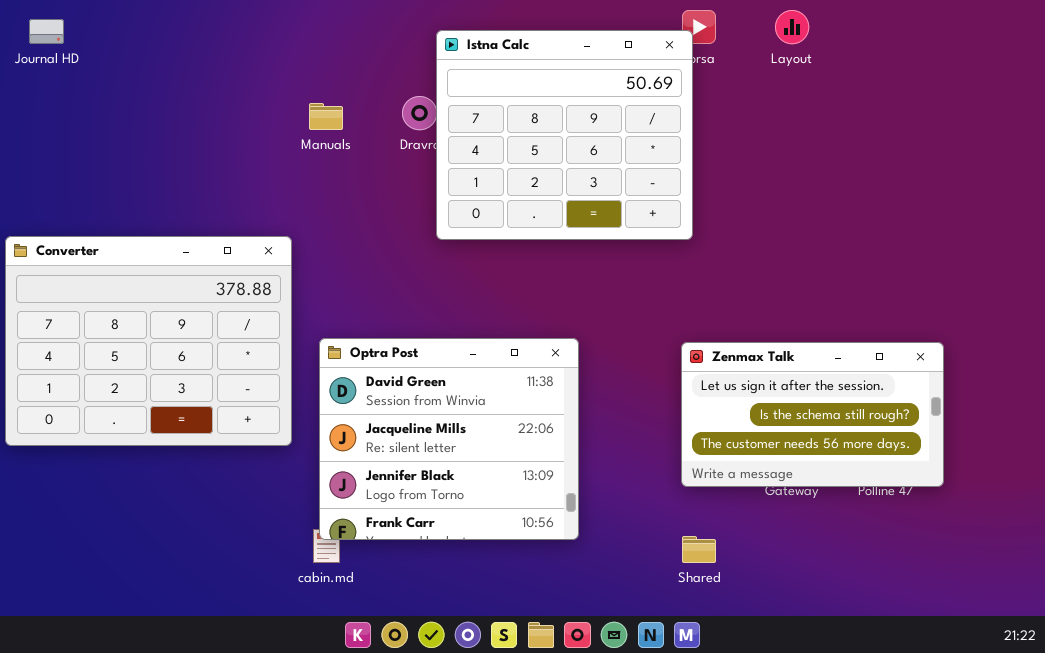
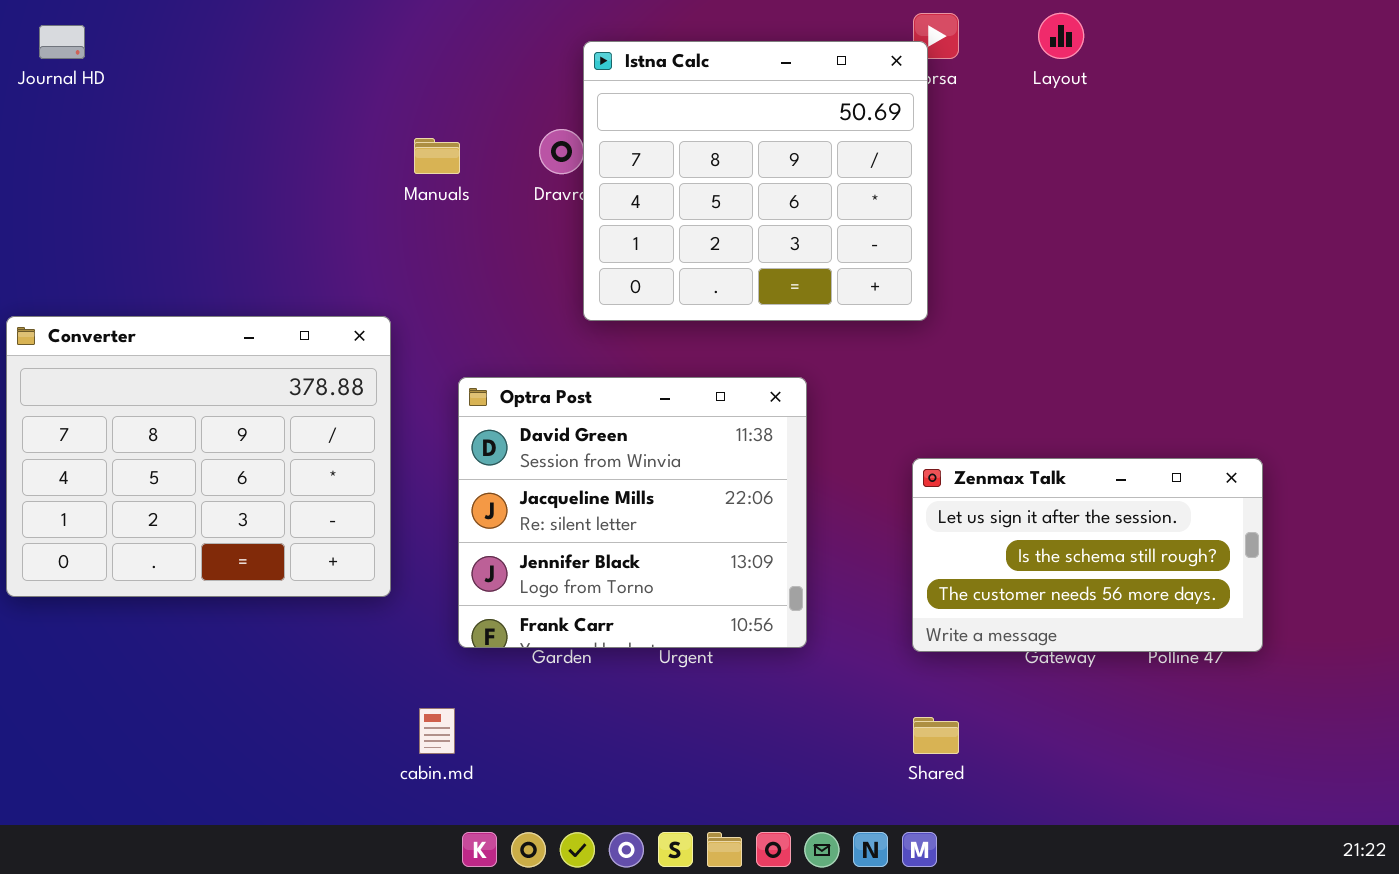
Optra Post: [319,338,579,540] -> [458,377,807,648], moved

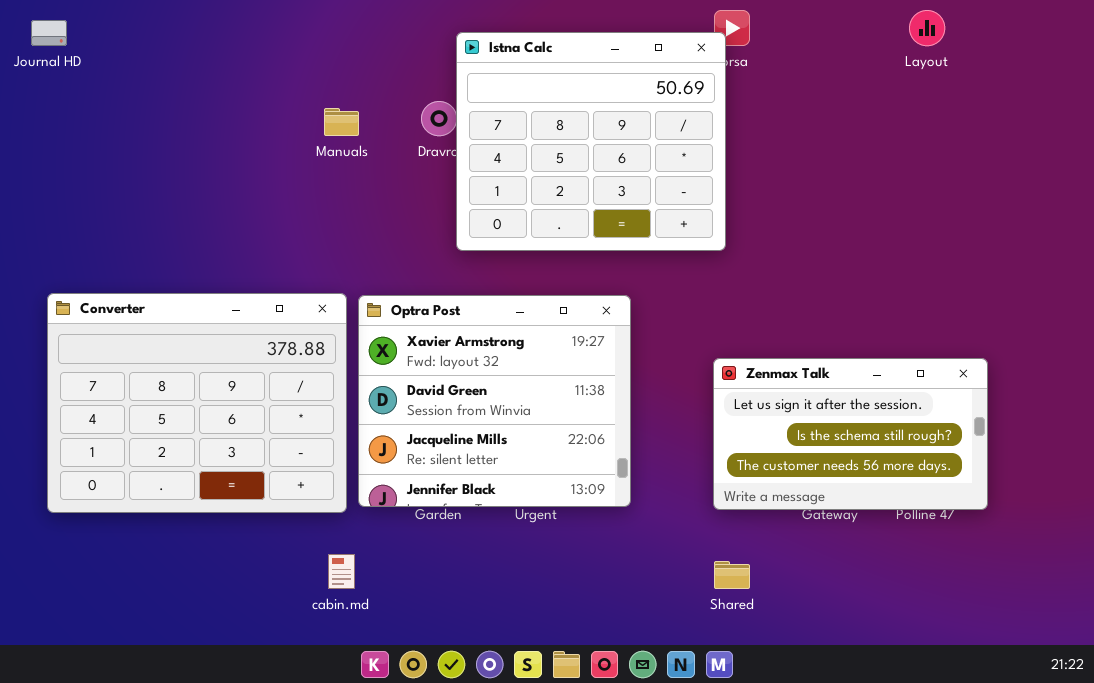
Layout: [1038,13,1084,59] -> [909,10,945,46], moved
Converter: [6,316,391,597] -> [47,293,347,513], moved
Optra Post: [458,377,807,648] -> [358,295,631,507], scrolled up 1 row

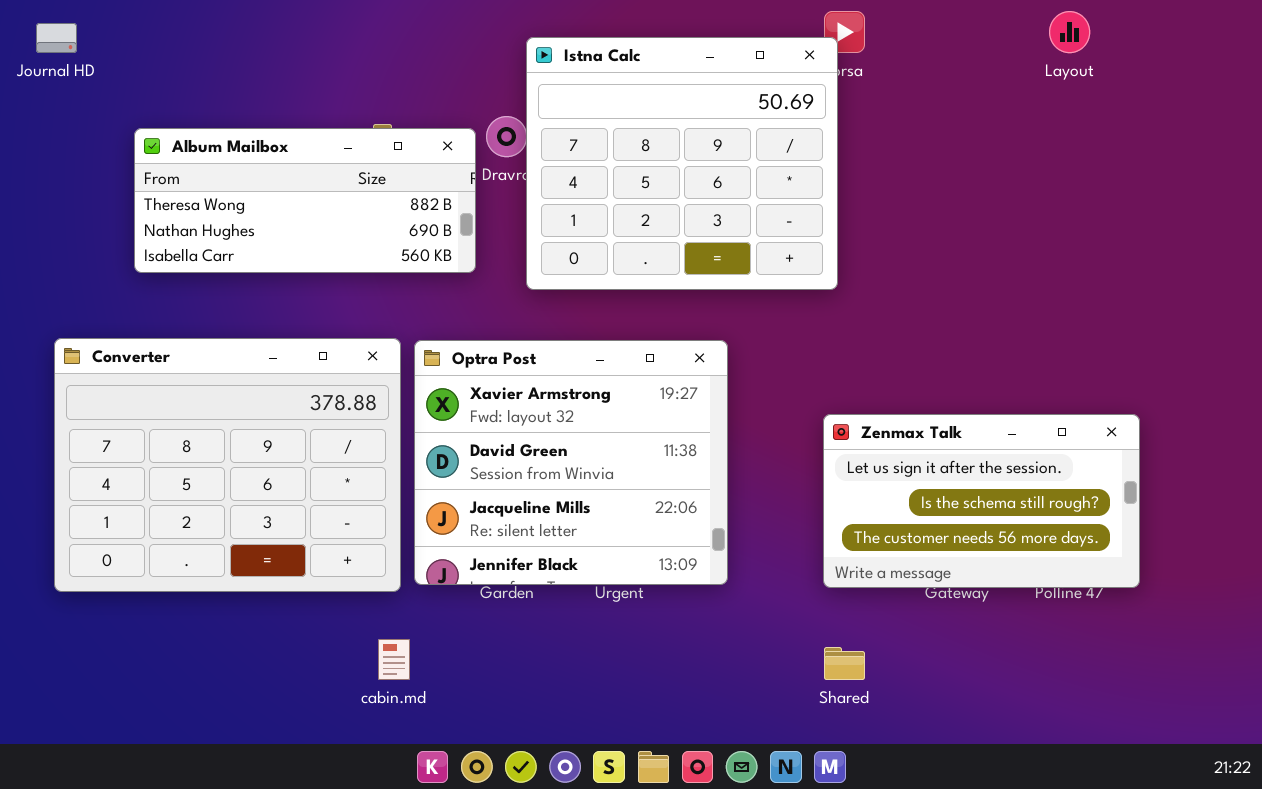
Album Mailbox: none -> [134,128,476,273], opened

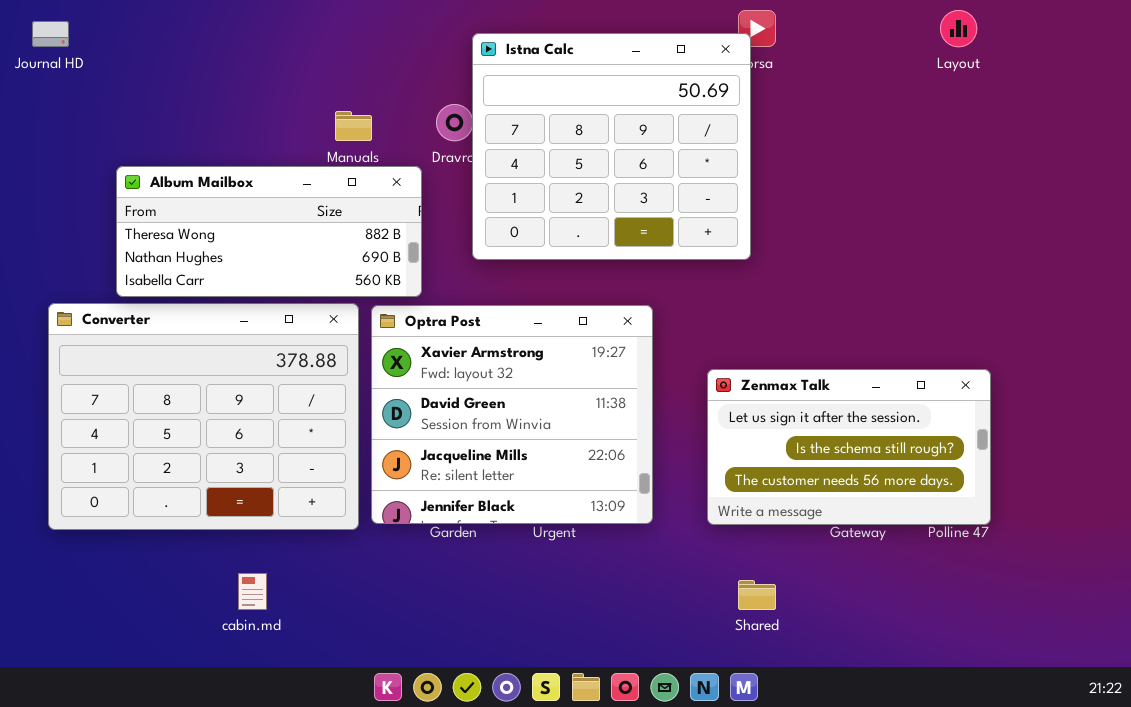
Album Mailbox: [134,128,476,273] -> [116,166,422,297], moved
Zenmax Talk: [823,414,1140,588] -> [707,369,991,525], moved
cabin.md: [378,639,410,680] -> [238,573,267,610], moved

